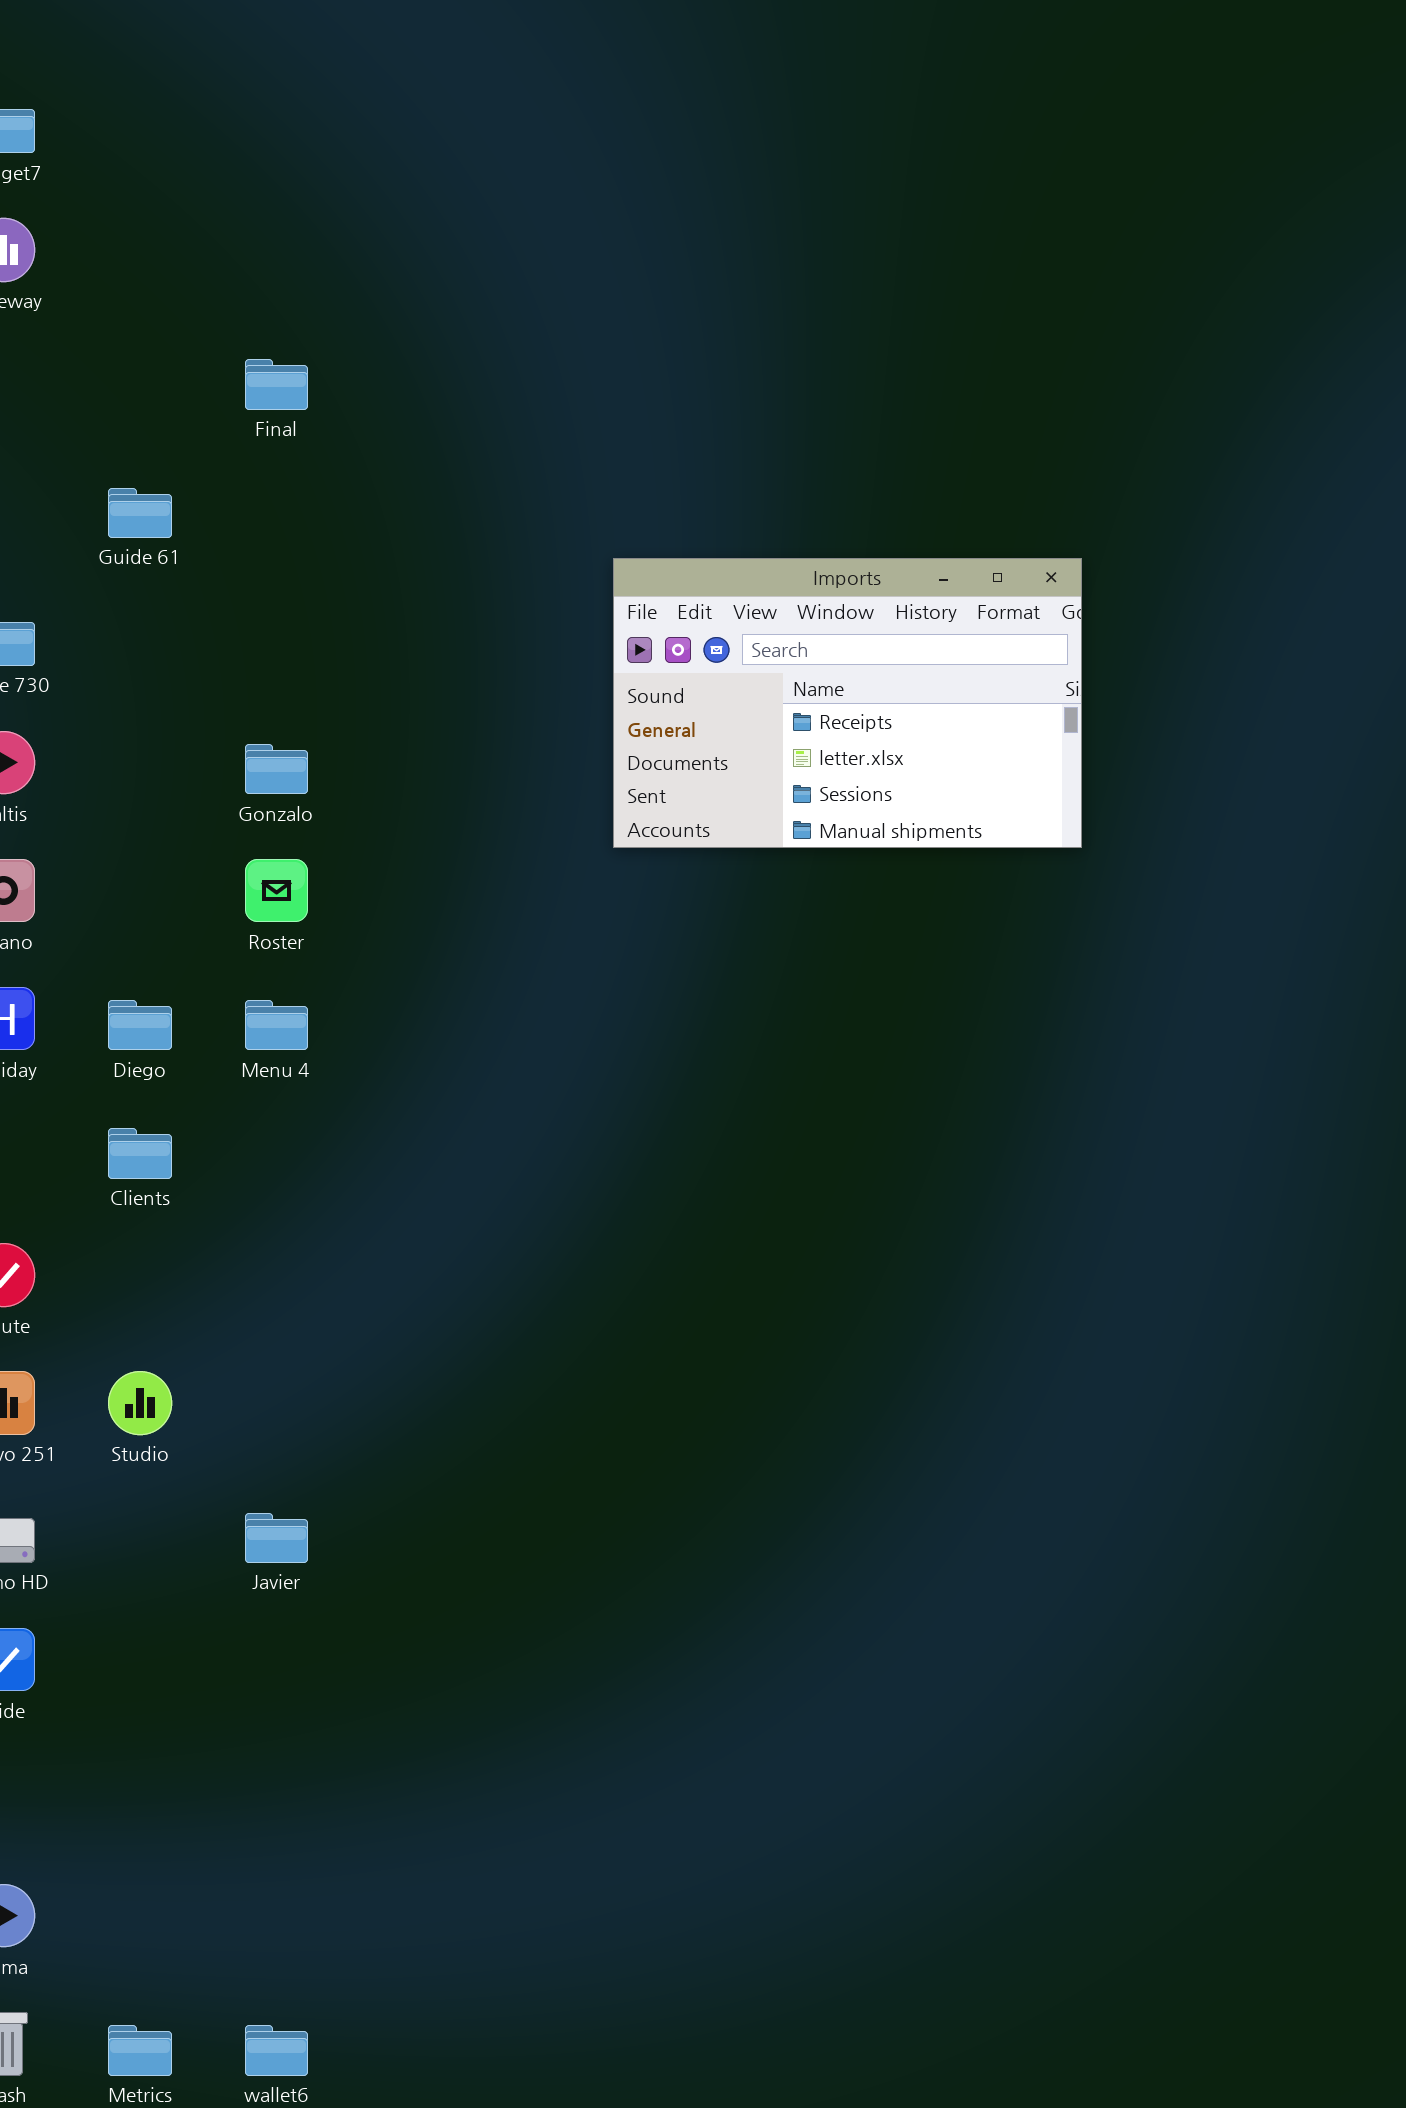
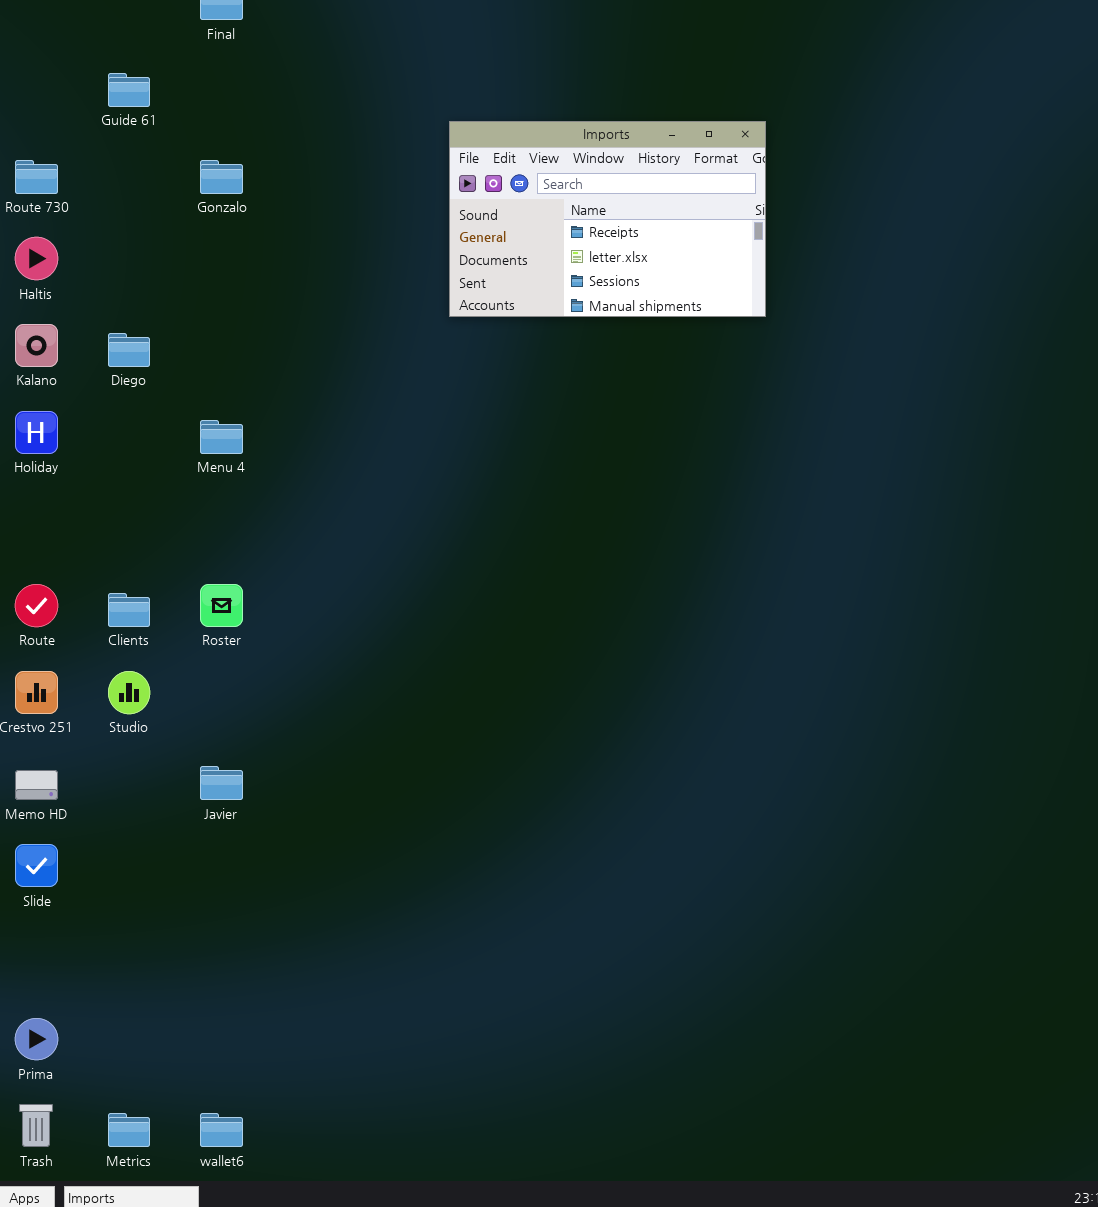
Gonzalo: [245,744,308,794] -> [200,160,243,194], moved
Roster: [245,859,308,922] -> [200,584,243,627], moved
Diego: [108,1000,172,1050] -> [108,333,150,367], moved
Clients: [108,1128,172,1179] -> [108,593,150,627], moved

